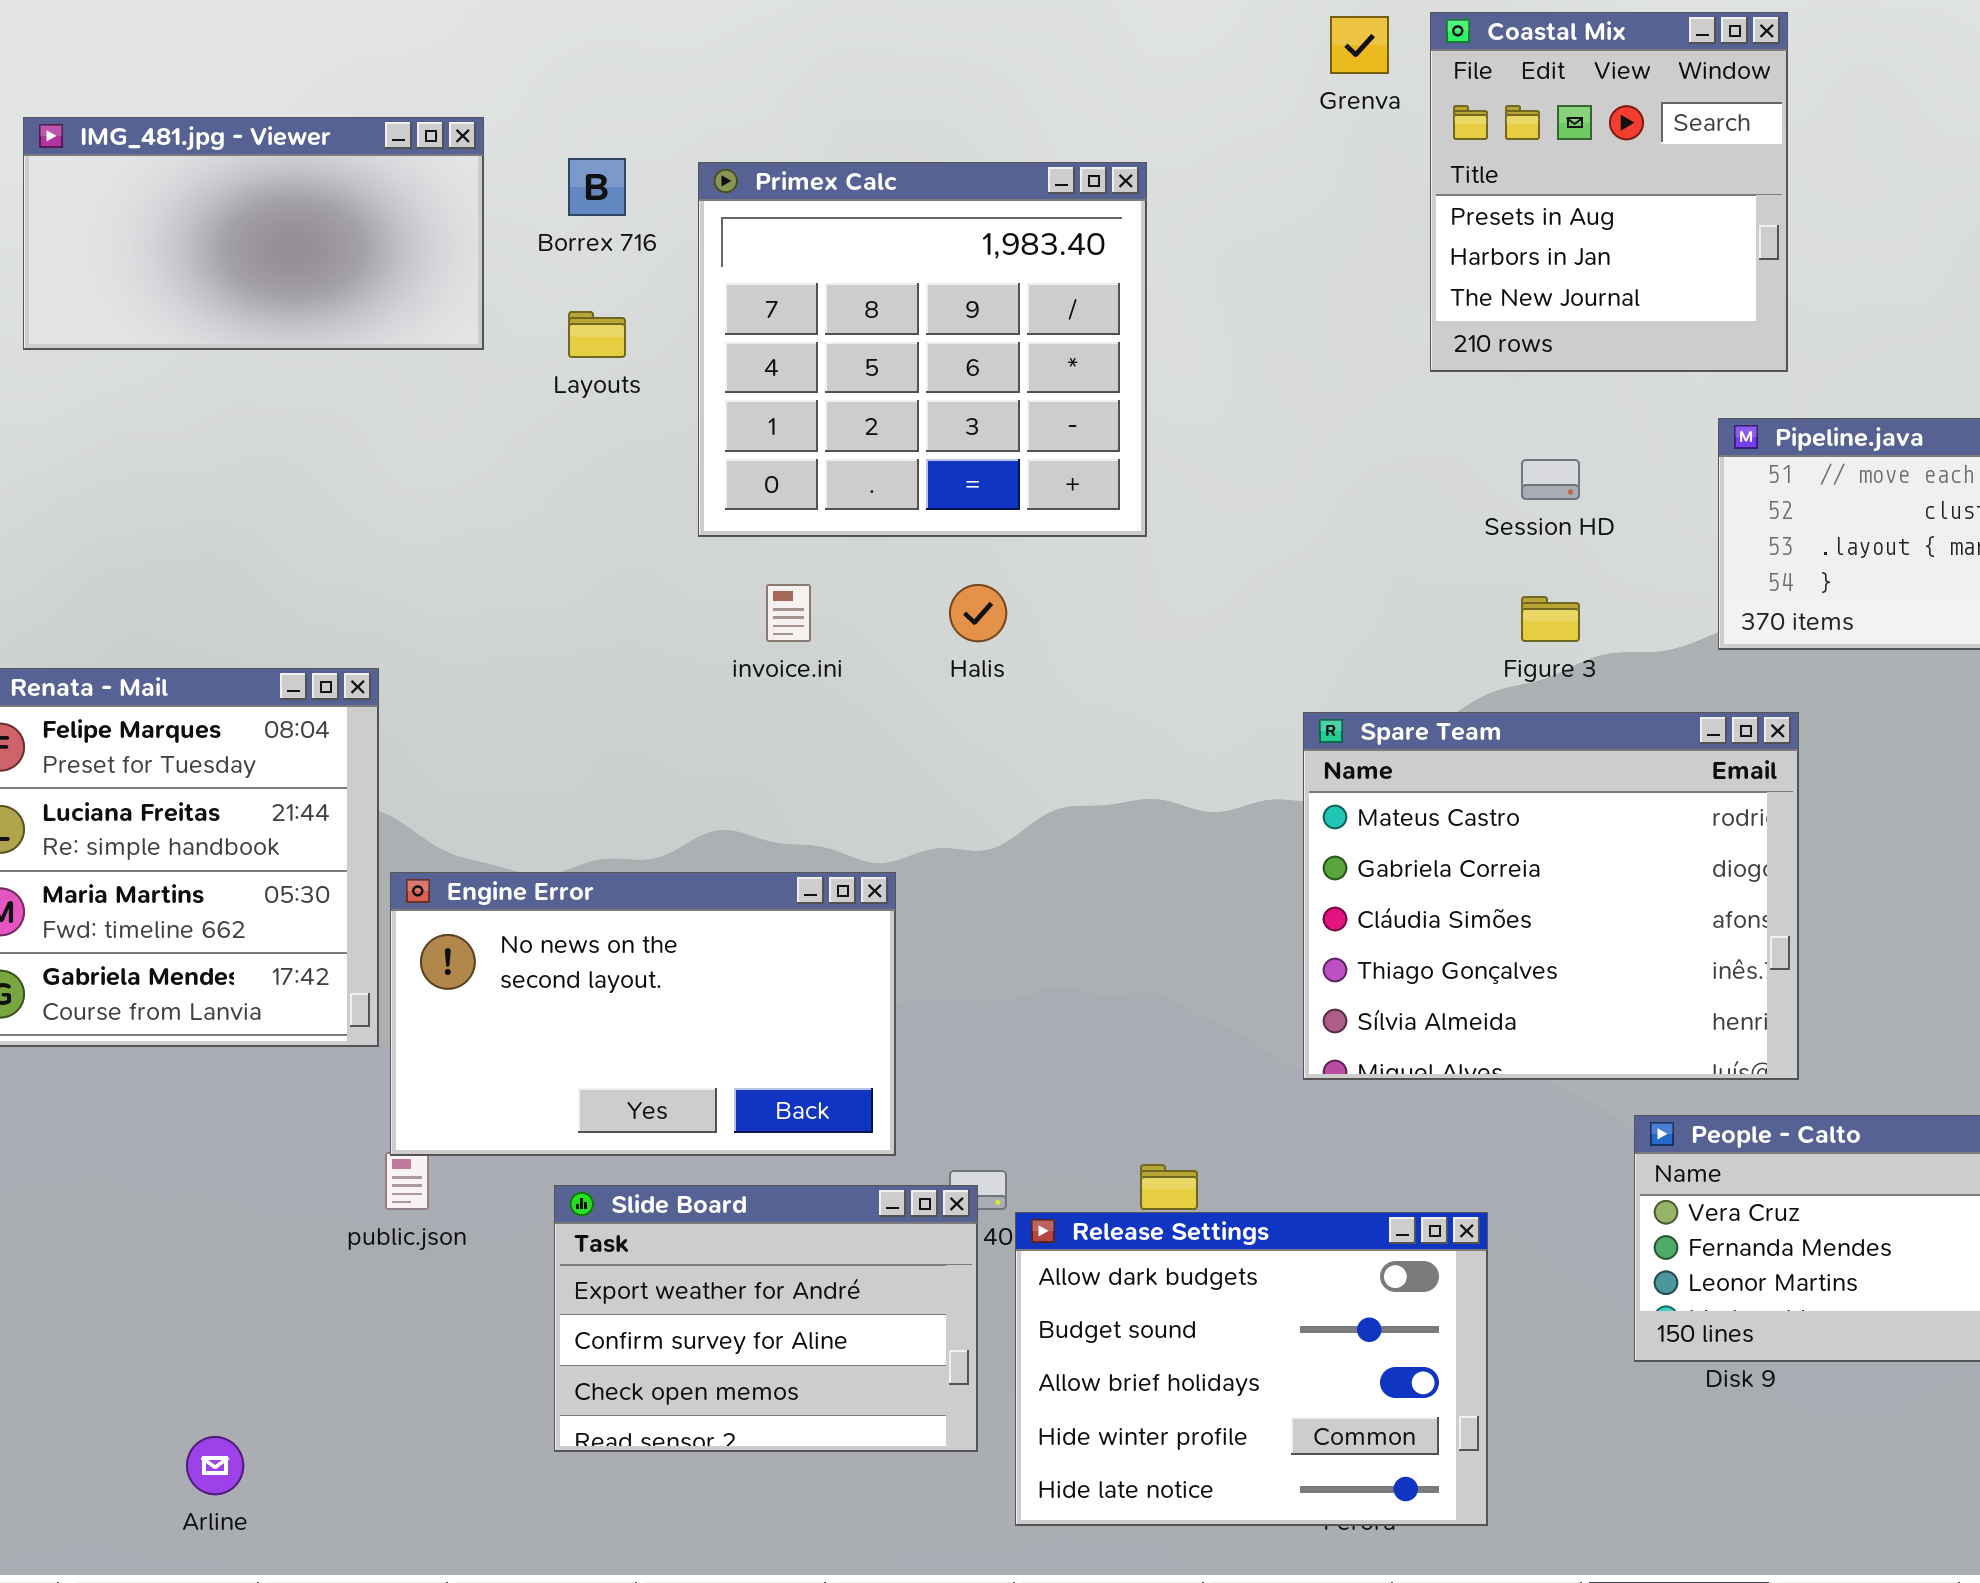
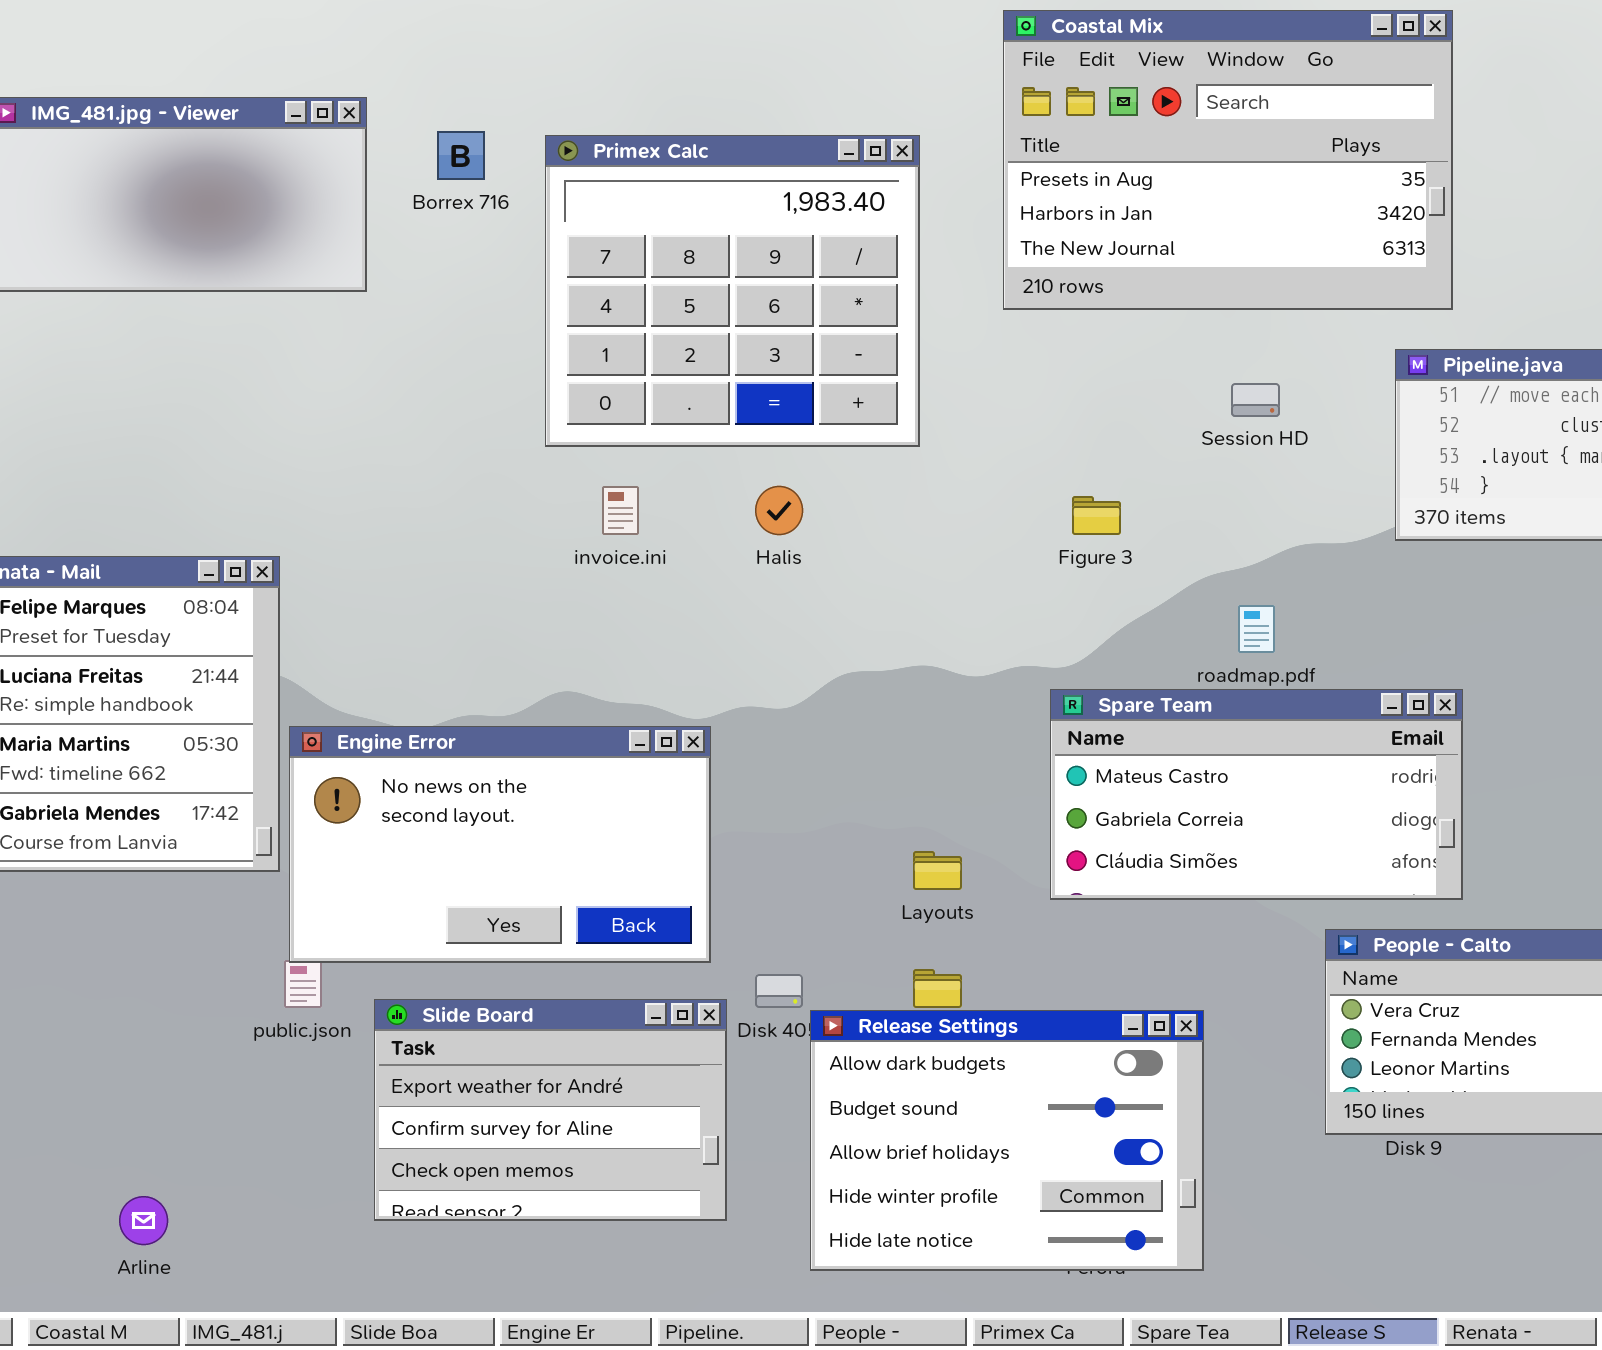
Coastal Mix: [1430,12,1788,372] -> [1003,10,1453,310], resized
Layouts: [568,311,626,358] -> [913,851,962,890], moved
Figure 3: [1521,596,1580,642] -> [1072,496,1121,535], moved
Spare Team: [1303,712,1799,1080] -> [1050,689,1463,900], resized
Slide Board: [554,1185,978,1452] -> [374,999,727,1221], moved

